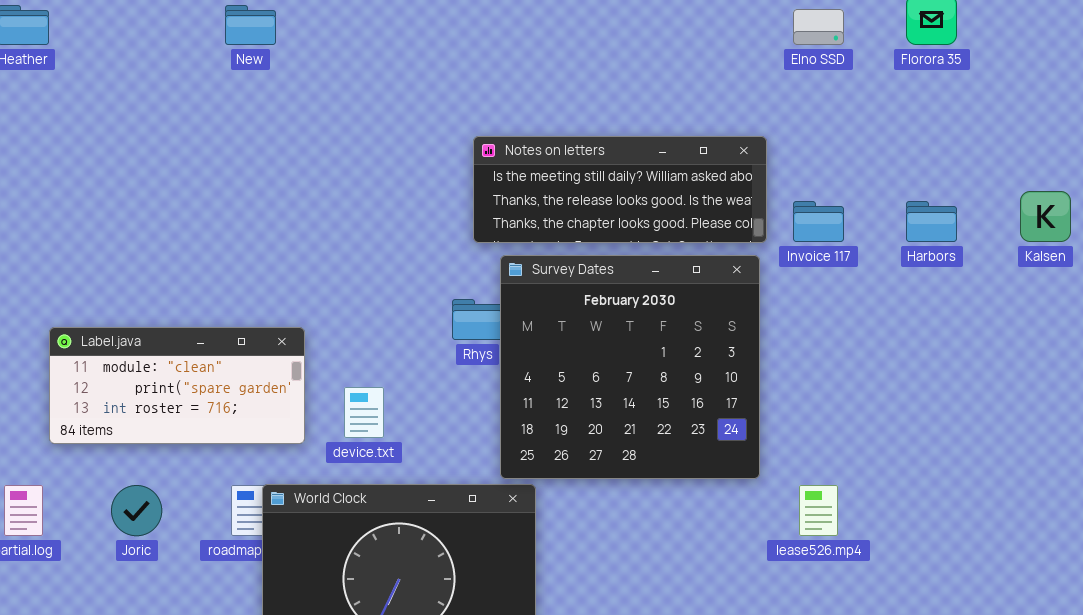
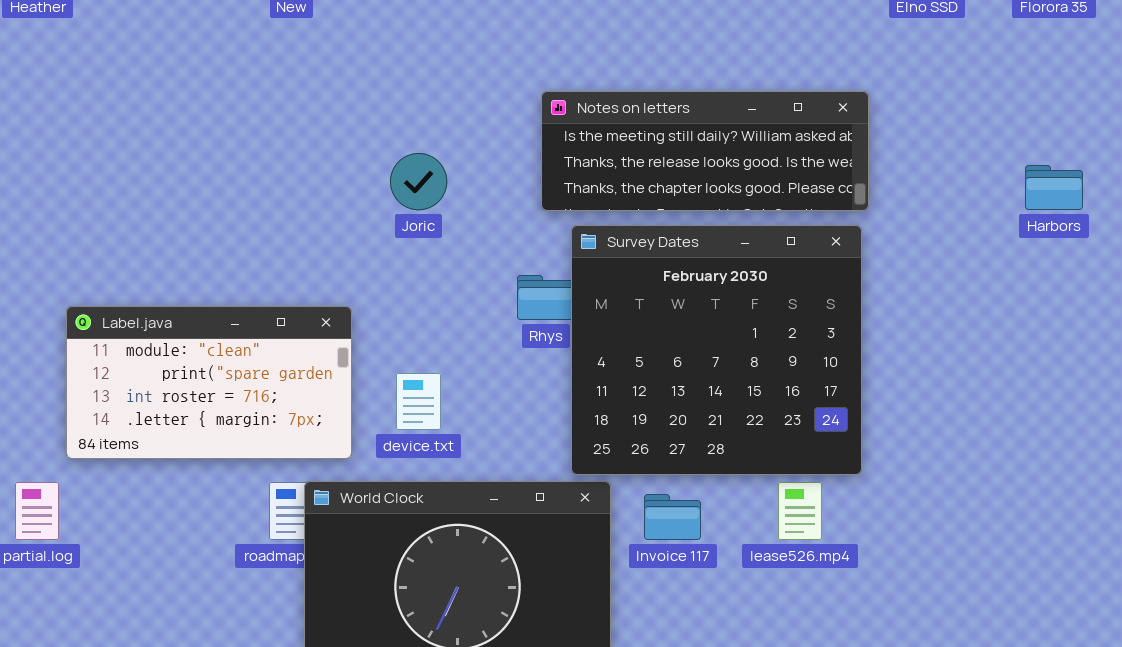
Invoice 117: [793,201,844,242] -> [644,494,701,540], moved
Label.java: [49,327,305,444] -> [66,306,352,459], resized
Joric: [111,485,162,536] -> [390,153,447,210], moved
lease526.mp4: [799,485,838,536] -> [778,482,822,540], moved

